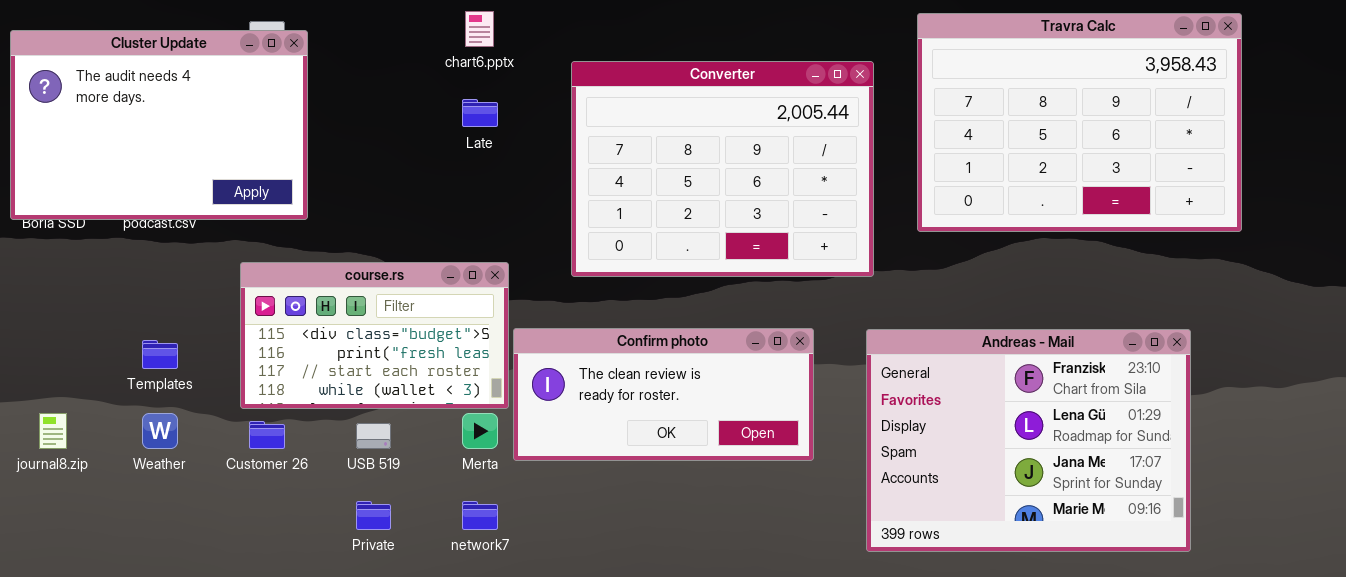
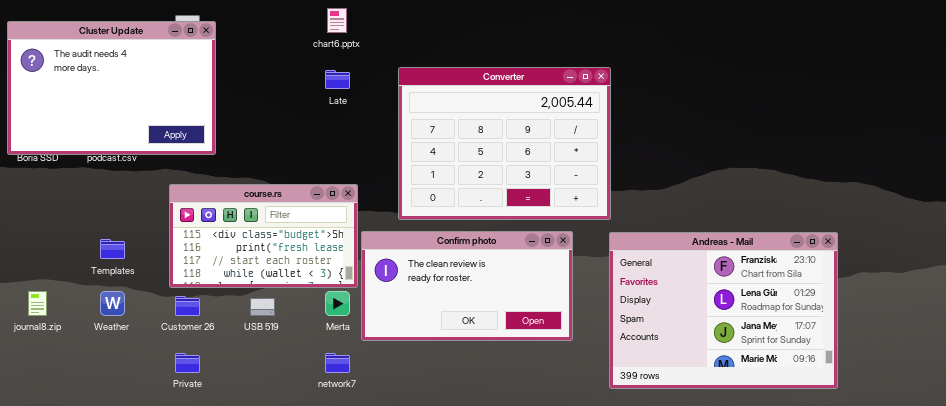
Travra Calc: [917,13,1242,232] -> none, closed
Converter: [571,61,874,277] -> [398,67,611,220], moved
Confirm photo: [513,328,814,461] -> [361,231,573,341], resized
Private: [356,501,391,530] -> [175,353,200,373], moved

